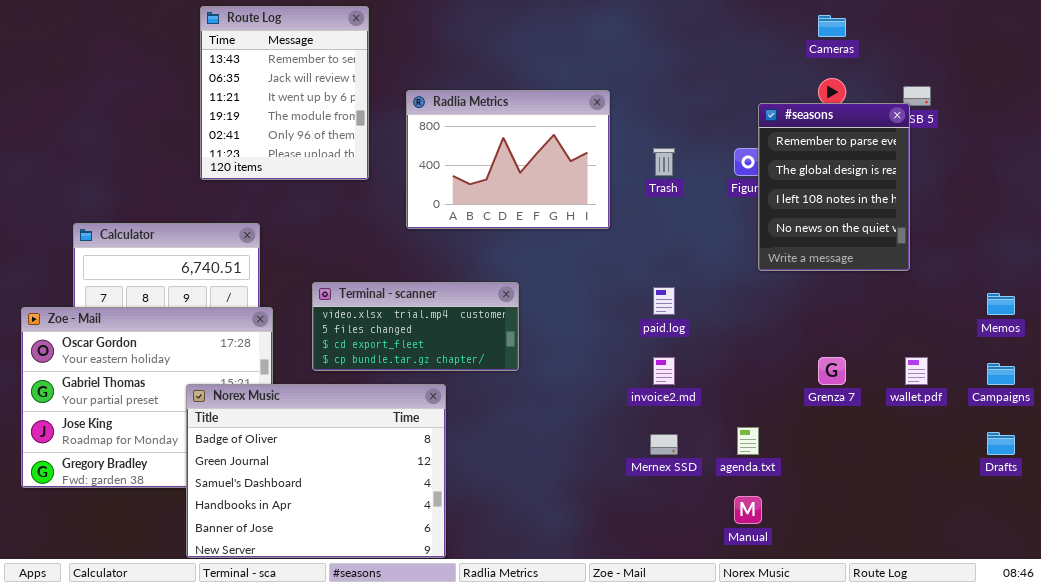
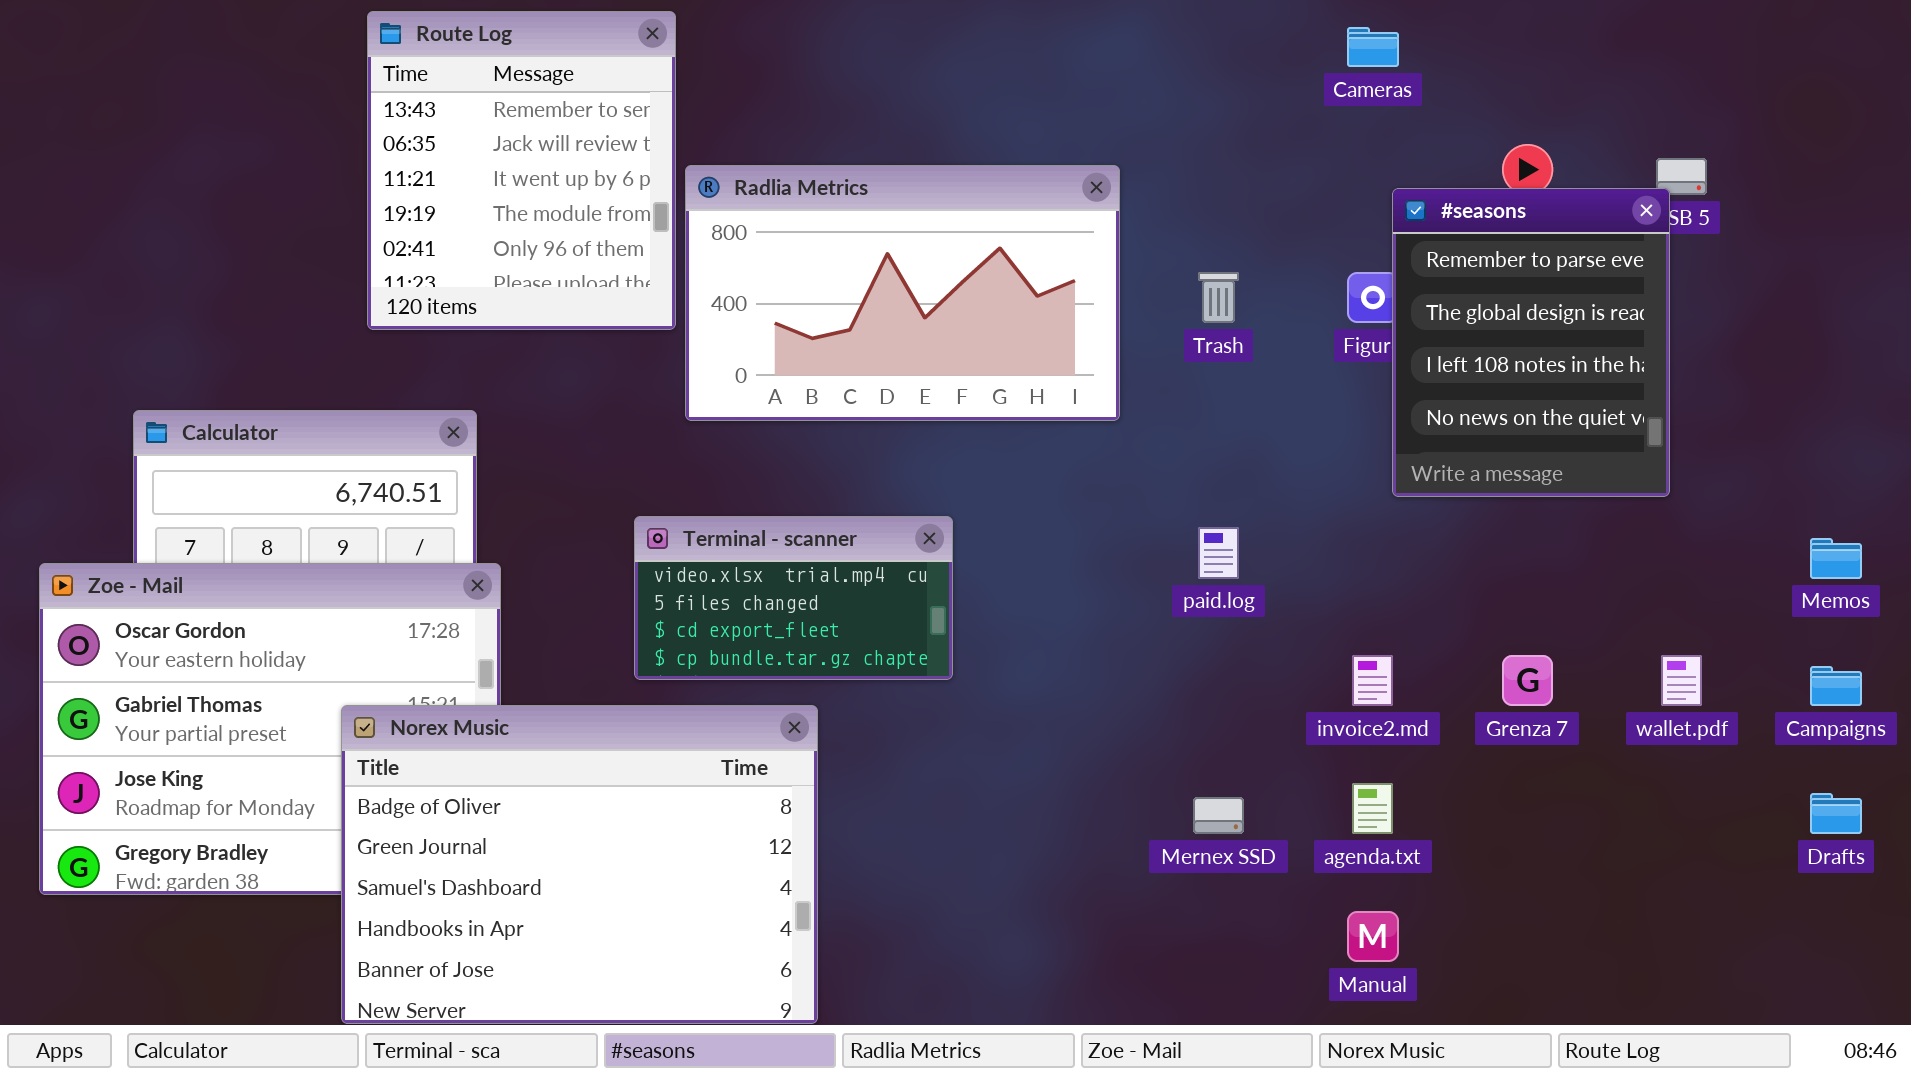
Cameras: [818,15,846,37] -> [1347,27,1399,67], moved
Radlia Metrics: [406,90,610,229] -> [685,165,1120,421], resized
Terminal - scanner: [312,282,519,371] -> [634,516,953,680], resized
invoice2.md: [653,357,675,385] -> [1352,655,1393,706], moved

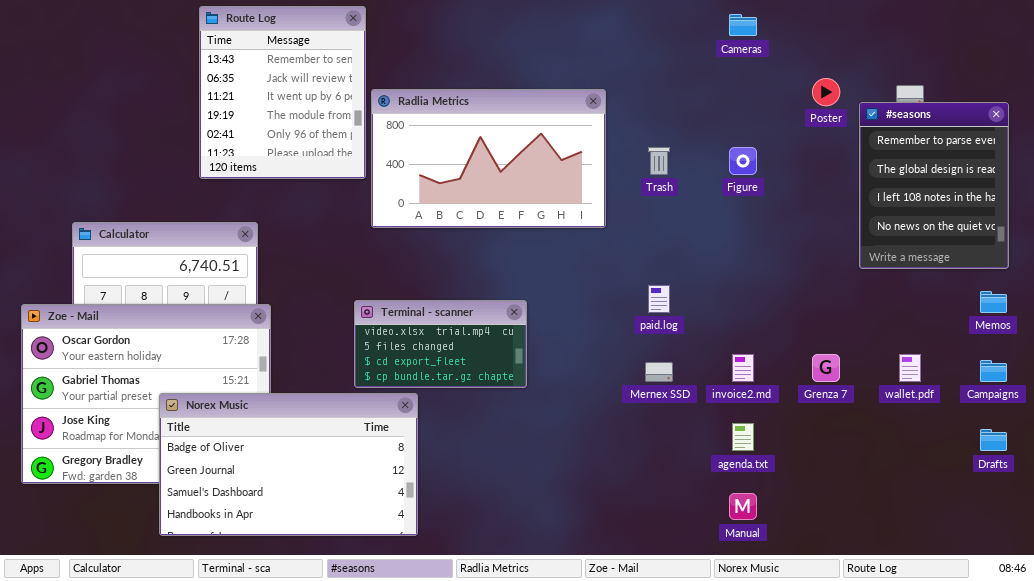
#seasons: [1392,188,1670,497] -> [859,102,1009,269], moved
Terminal - scanner: [634,516,953,680] -> [354,300,527,388], moved
Norex Music: [341,705,818,1024] -> [159,393,418,536], moved, resized
Mernex SSD: [1193,797,1244,834] -> [645,362,673,382], moved

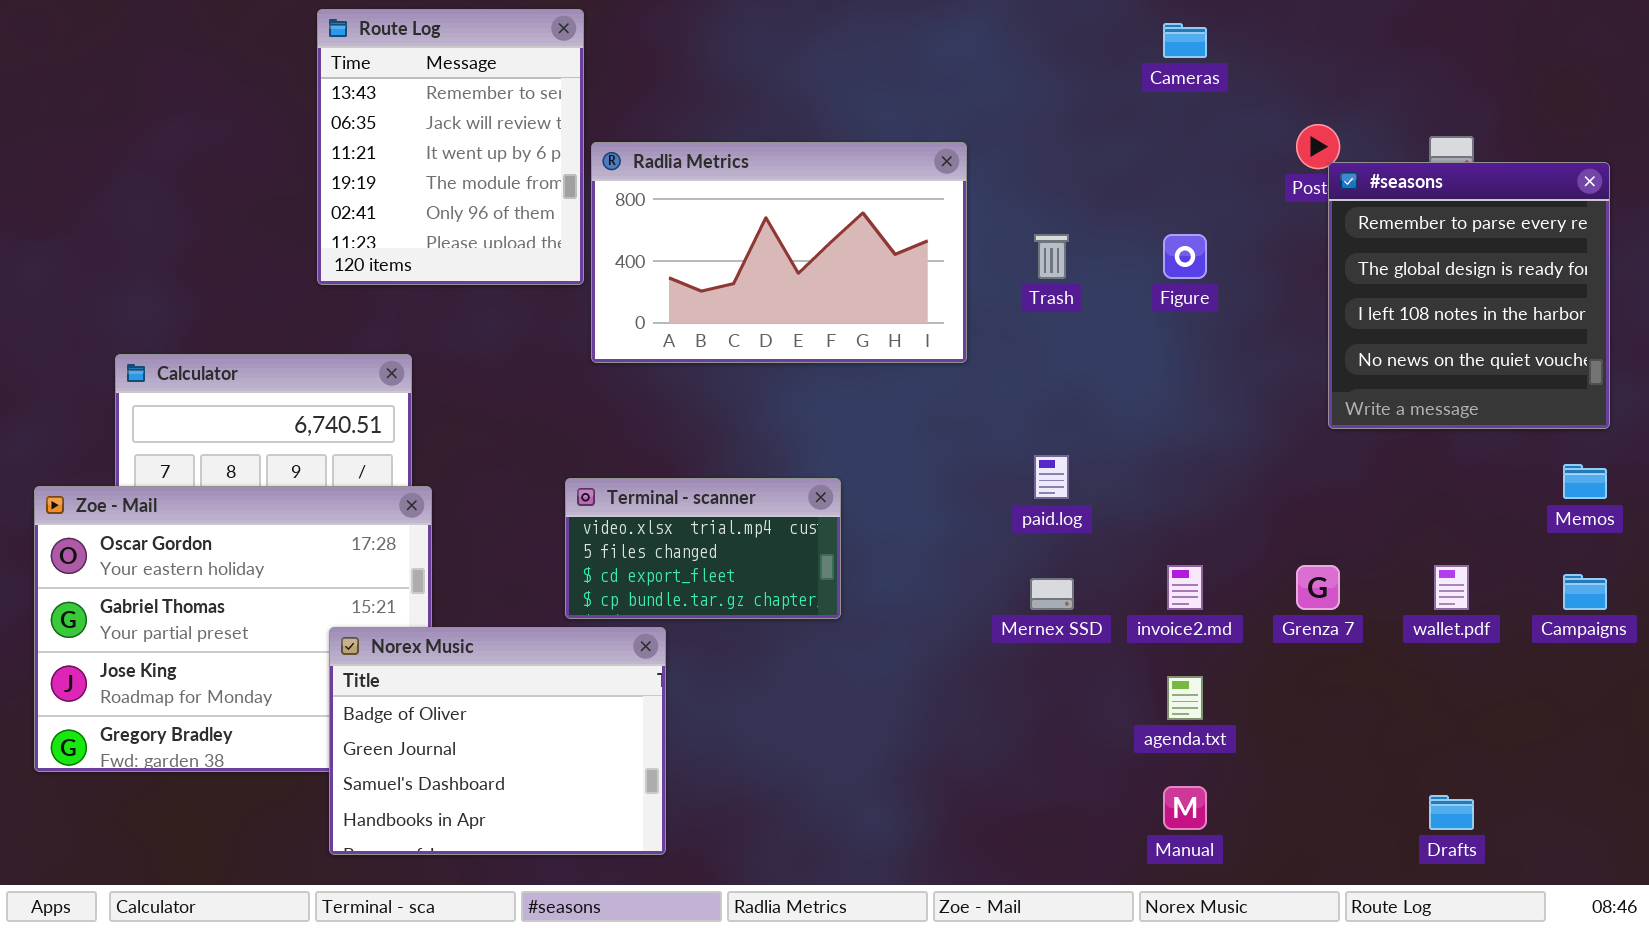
#seasons: [859,102,1009,269] -> [1328,162,1610,429], resized
Norex Music: [159,393,418,536] -> [329,627,666,855], resized
Drafts: [980,429,1007,451] -> [1429,795,1474,830], moved

